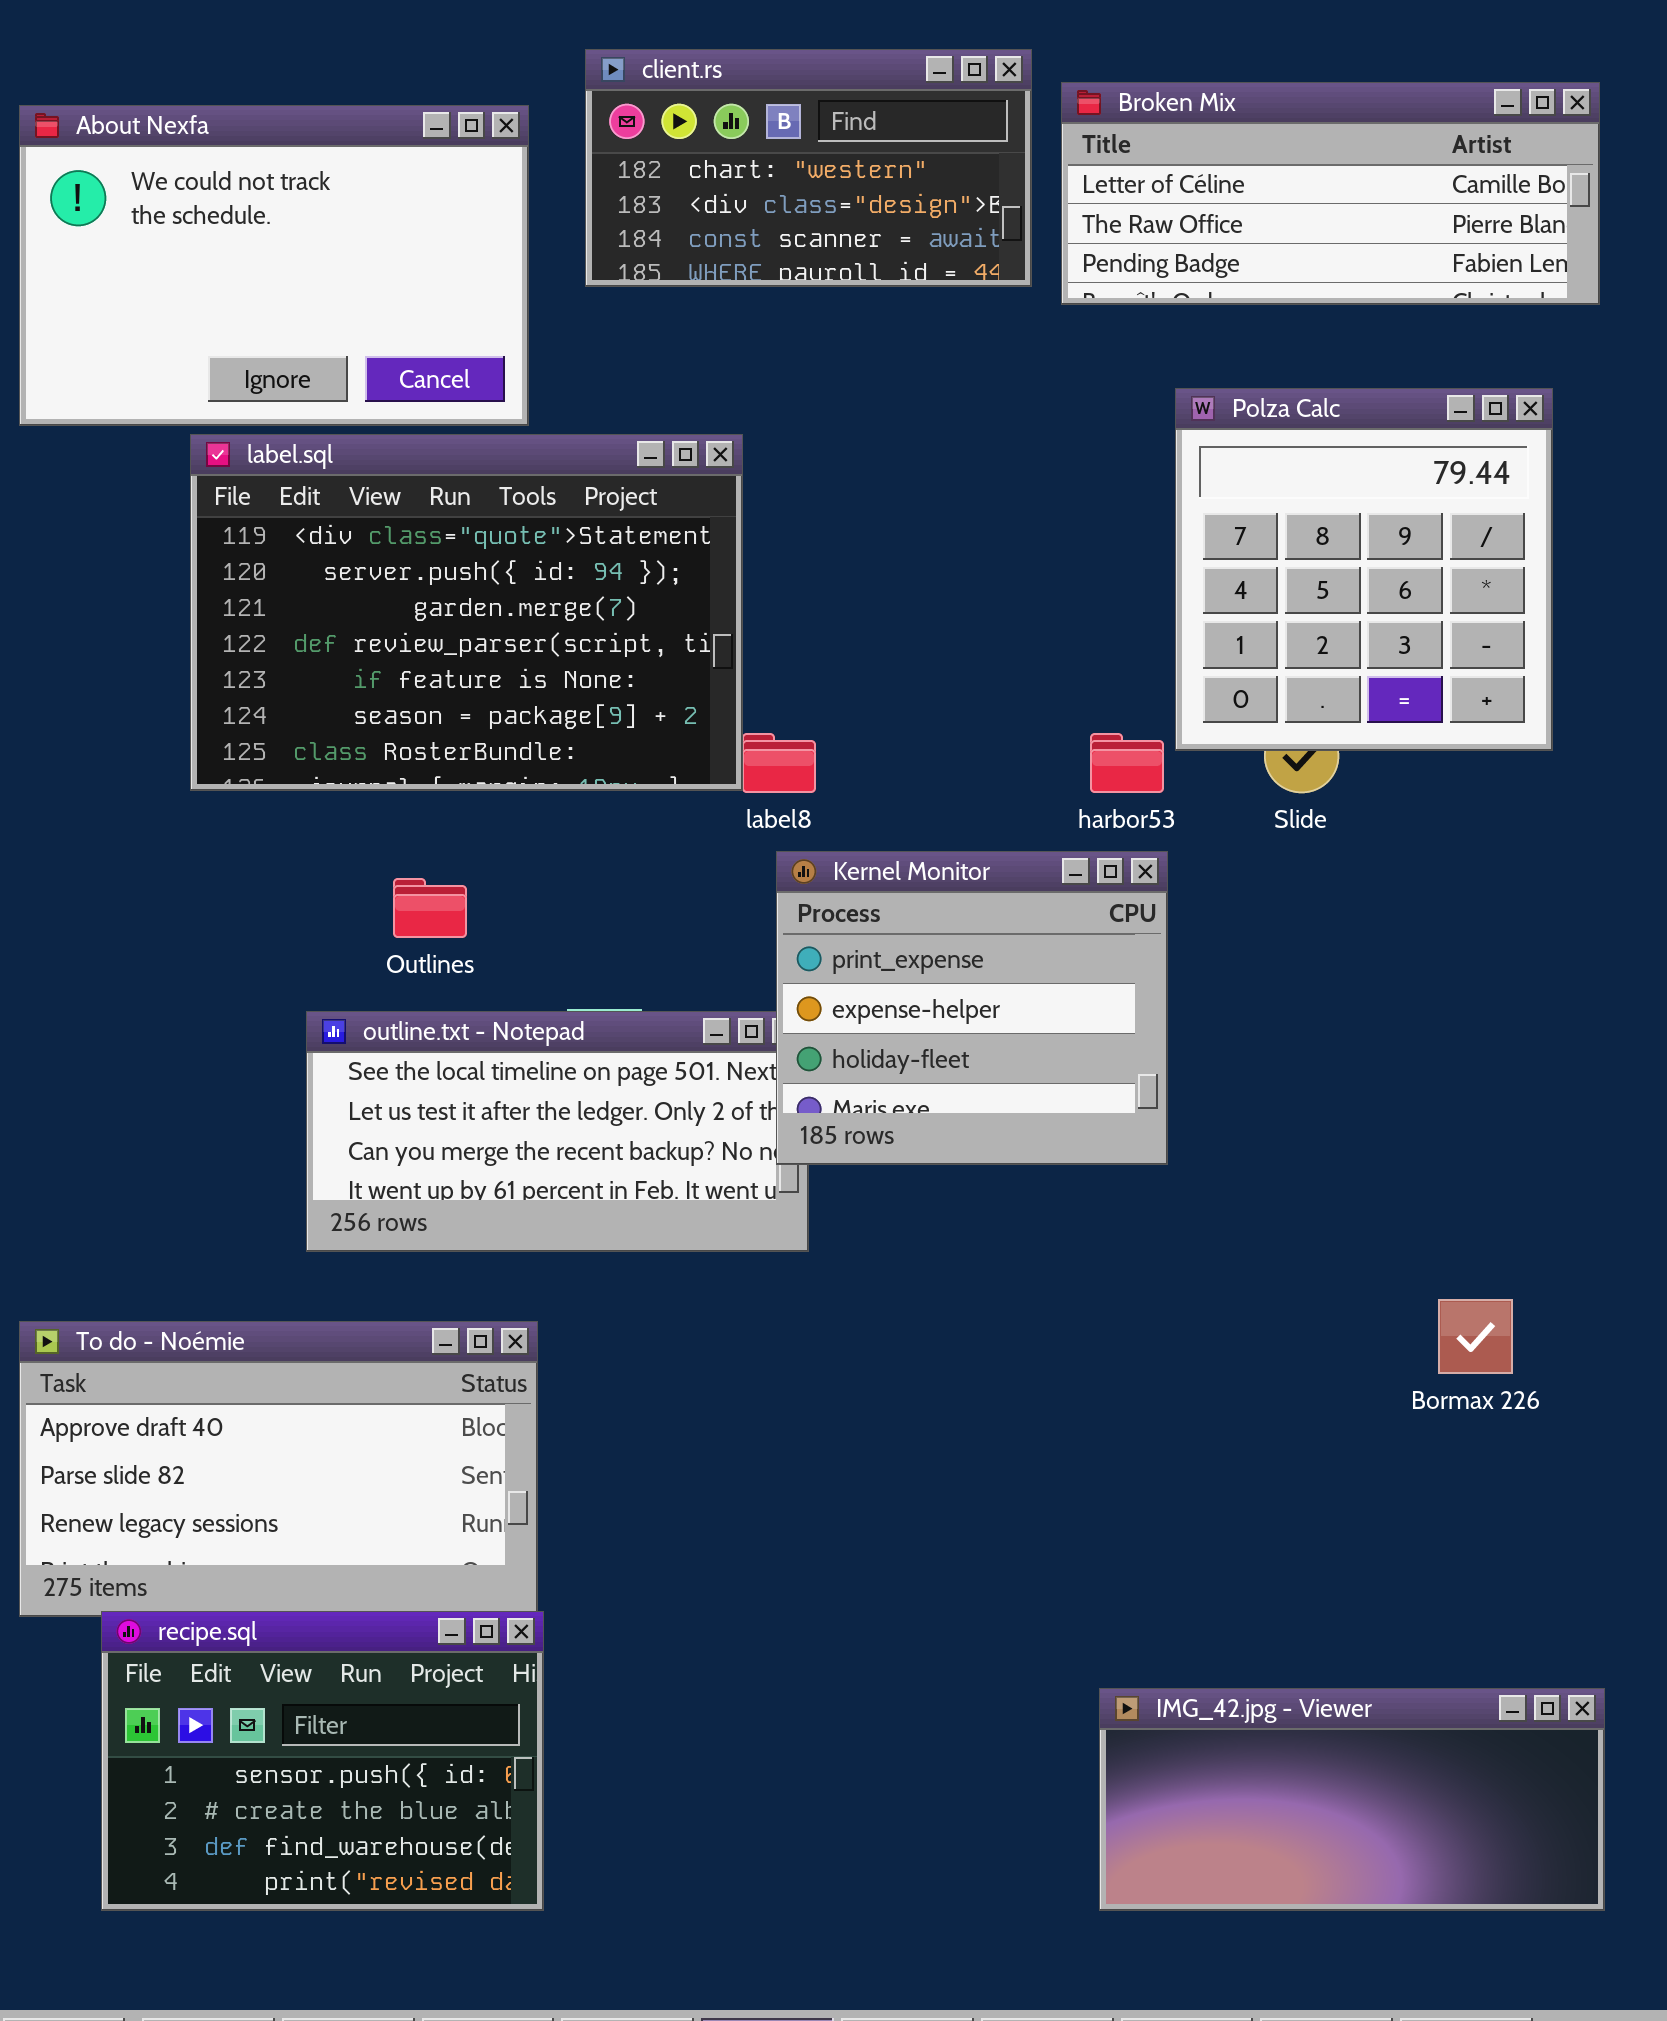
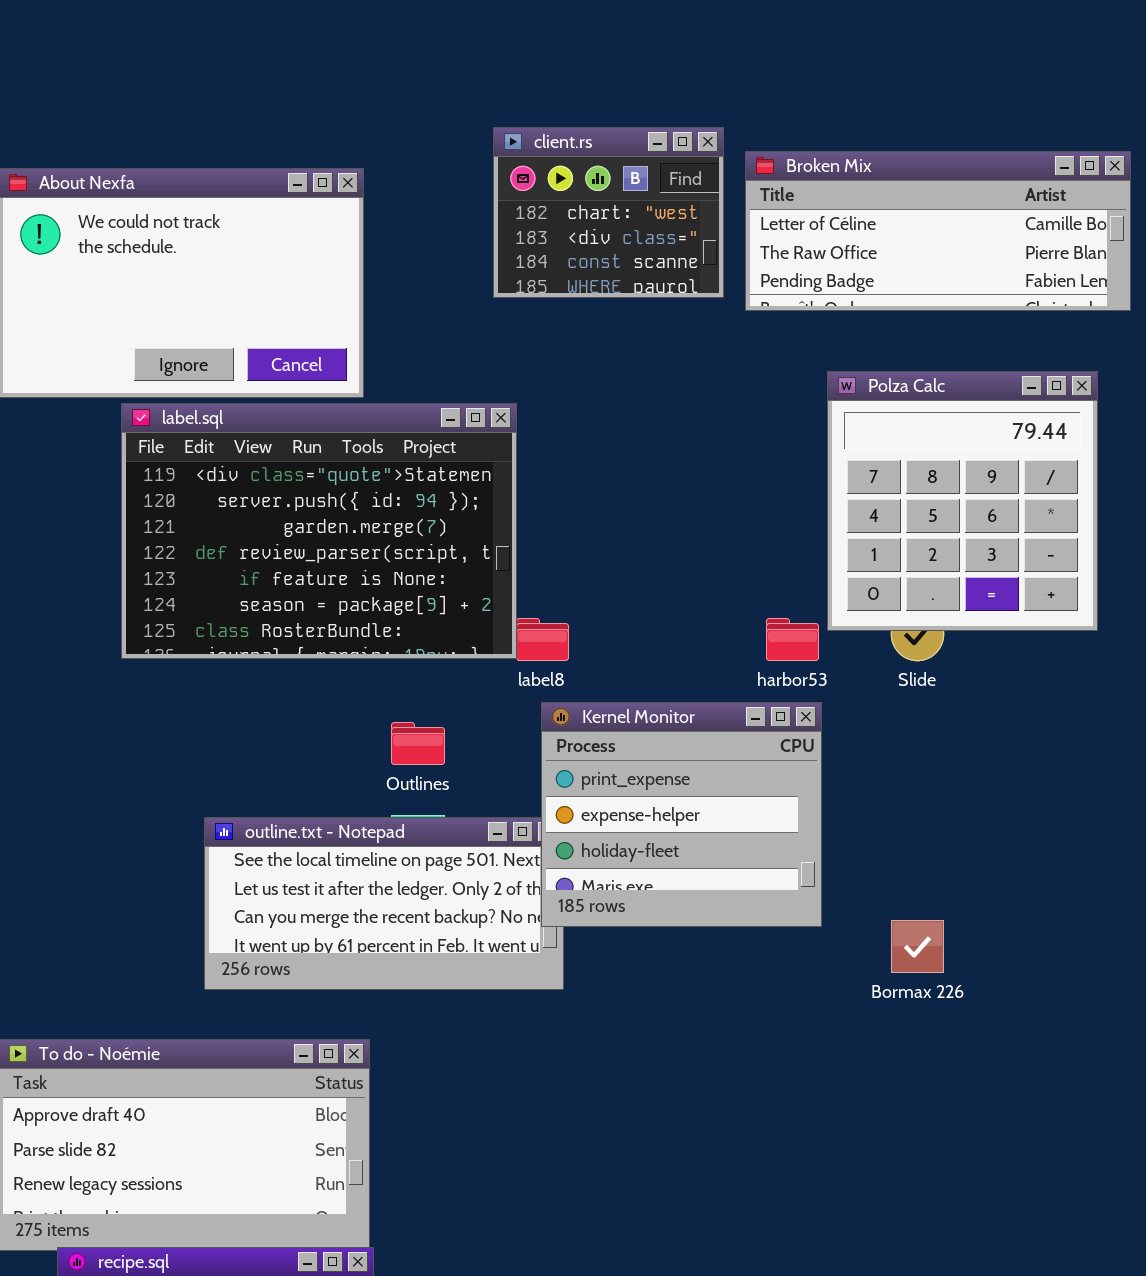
client.rs: [585,49,1032,287] -> [493,127,724,298], resized
Outlines: [393,878,467,938] -> [391,722,445,765], moved
Bormax 226: [1438,1299,1513,1374] -> [891,920,944,973], moved

